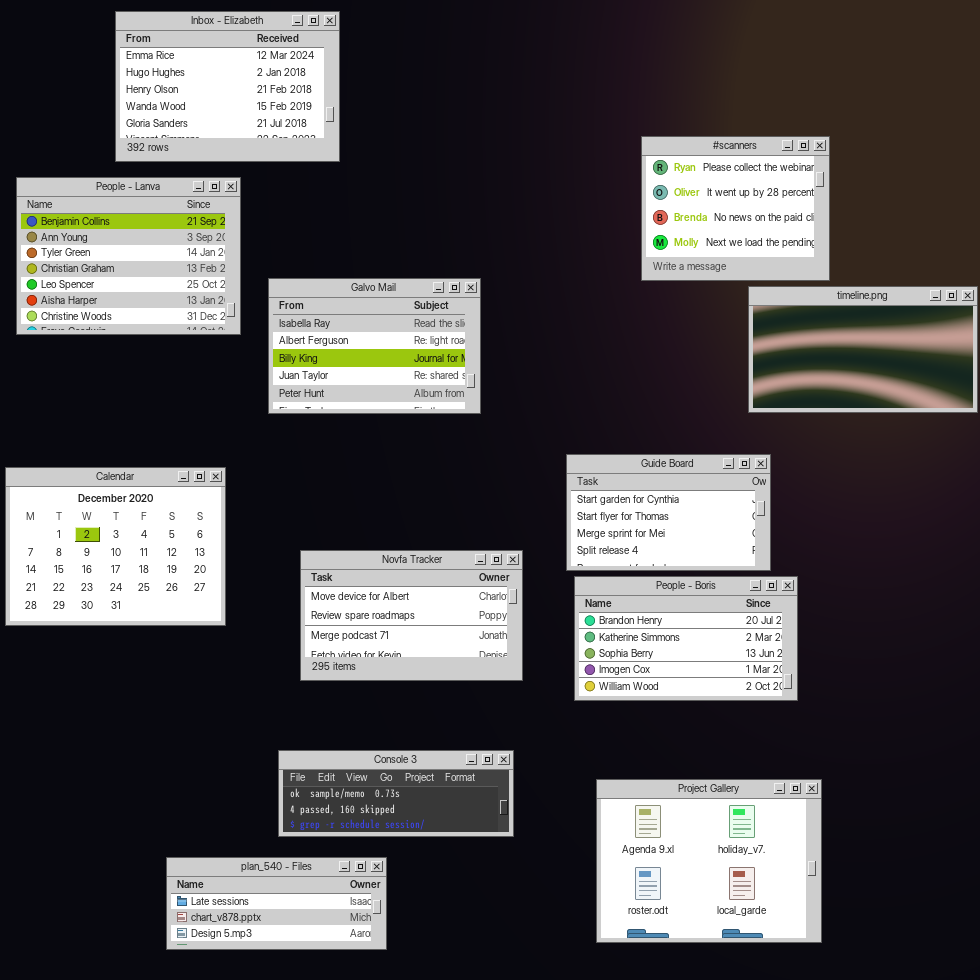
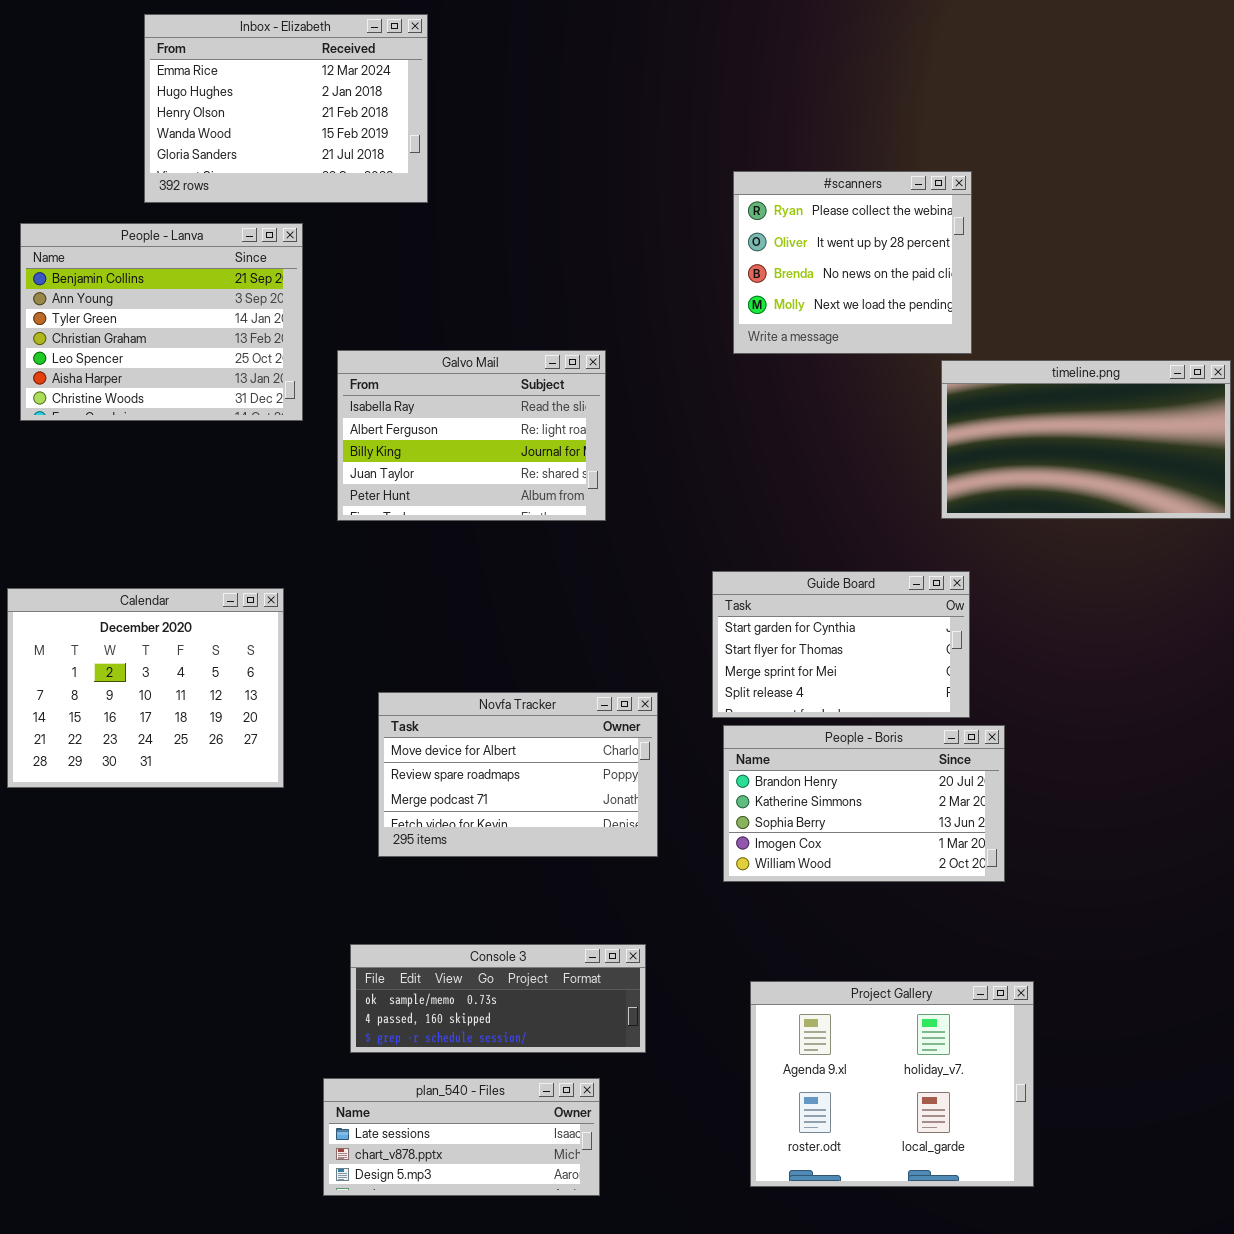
#scanners: [641,136,830,281] -> [733,171,972,354], moved
plan_540 - Files: [166,857,387,950] -> [323,1078,600,1196], moved

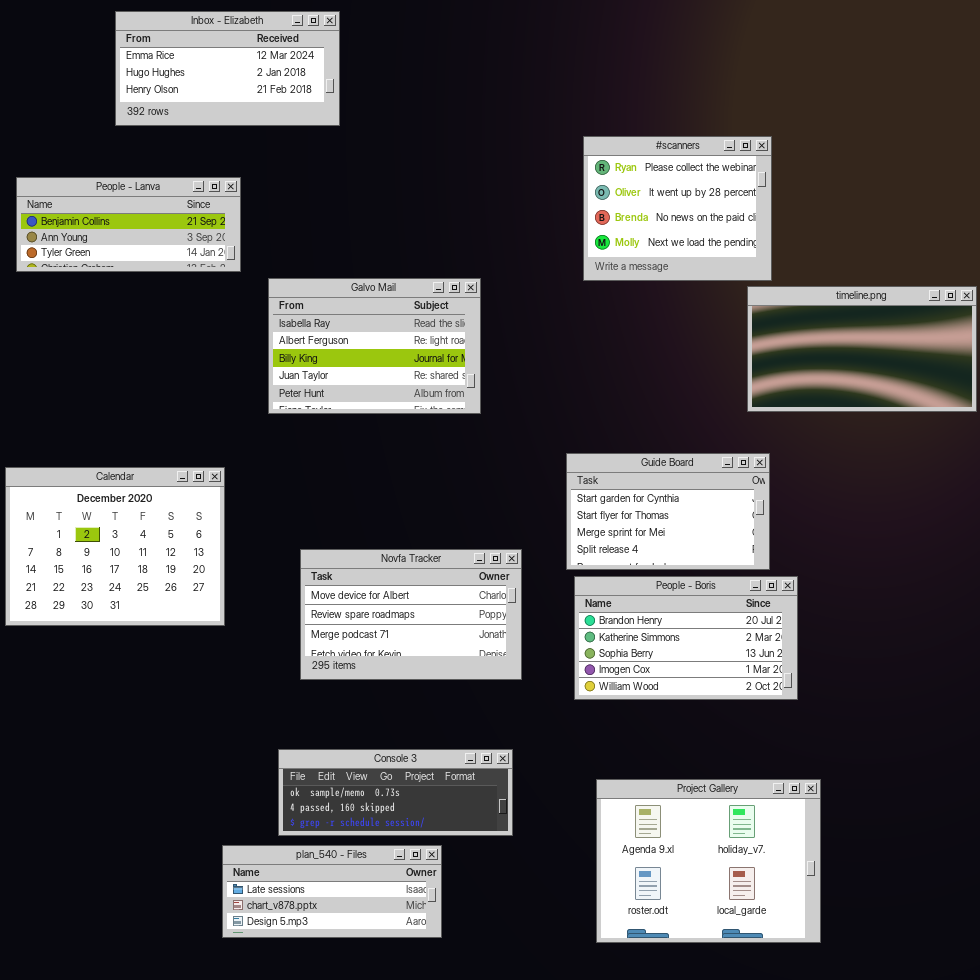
Inbox - Elizabeth: [144,14,428,203] -> [115,11,340,126], resized
People - Lanva: [20,223,303,421] -> [16,177,241,272], resized
plan_540 - Files: [323,1078,600,1196] -> [222,845,442,938], moved

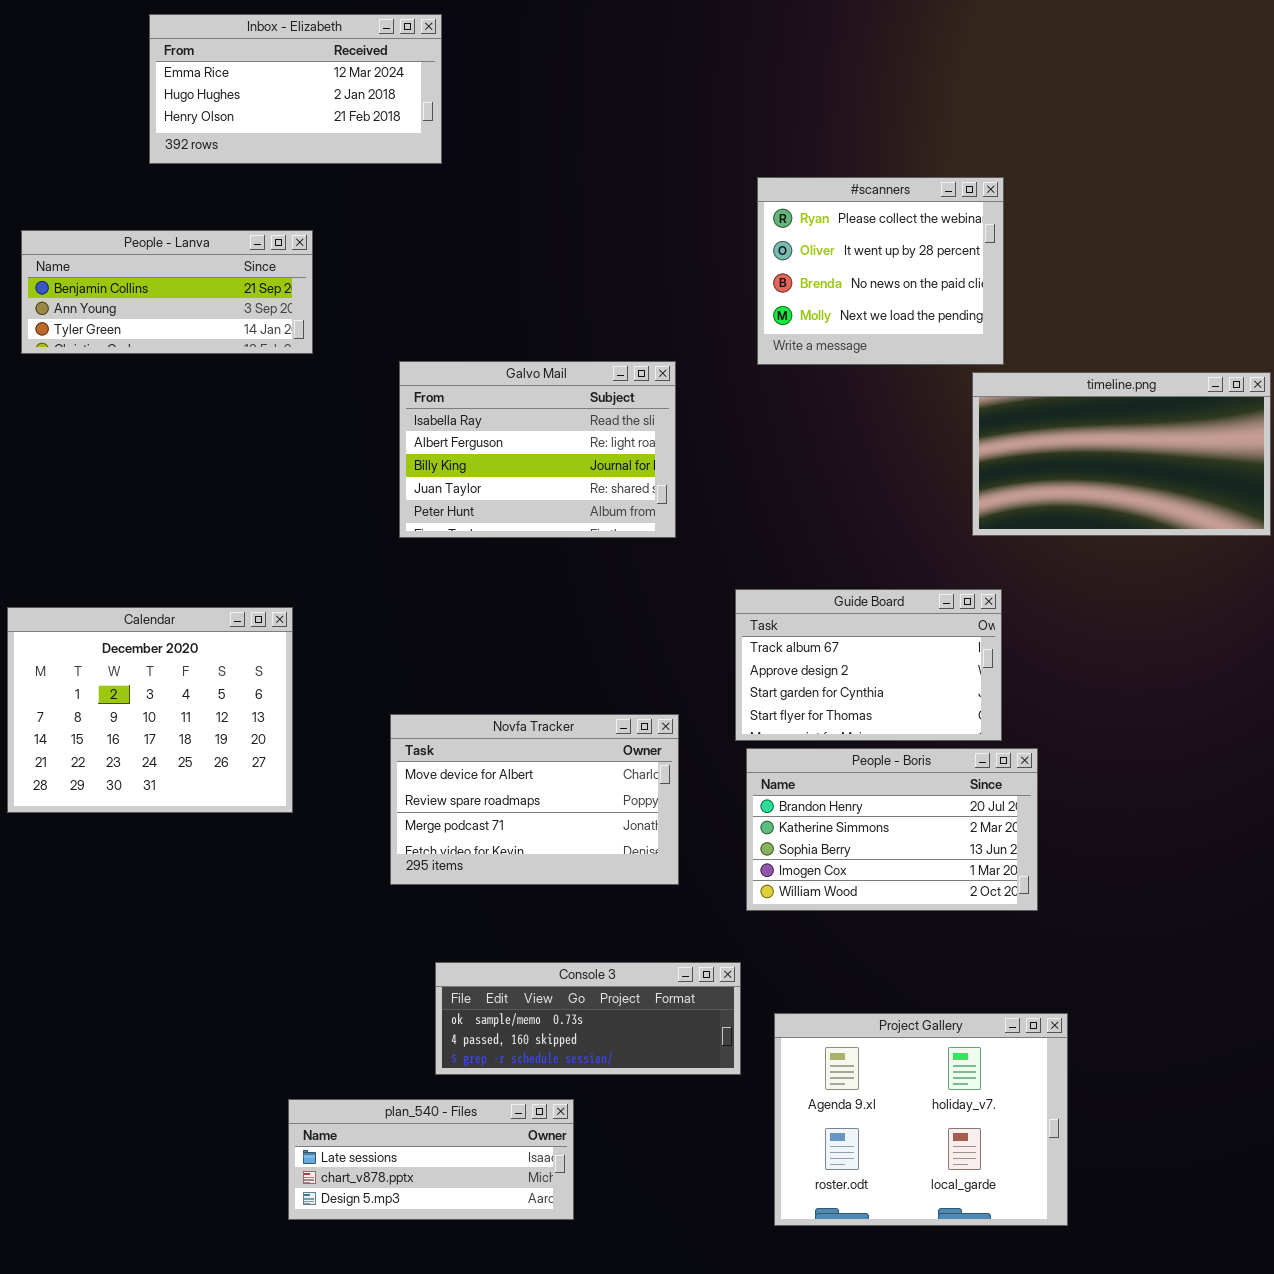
Galvo Mail: [268,278,481,414] -> [399,361,676,538], moved
Guide Board: [566,453,770,570] -> [735,589,1002,741], scrolled up 2 rows
Console 3: [278,749,513,836] -> [435,962,741,1075], moved

